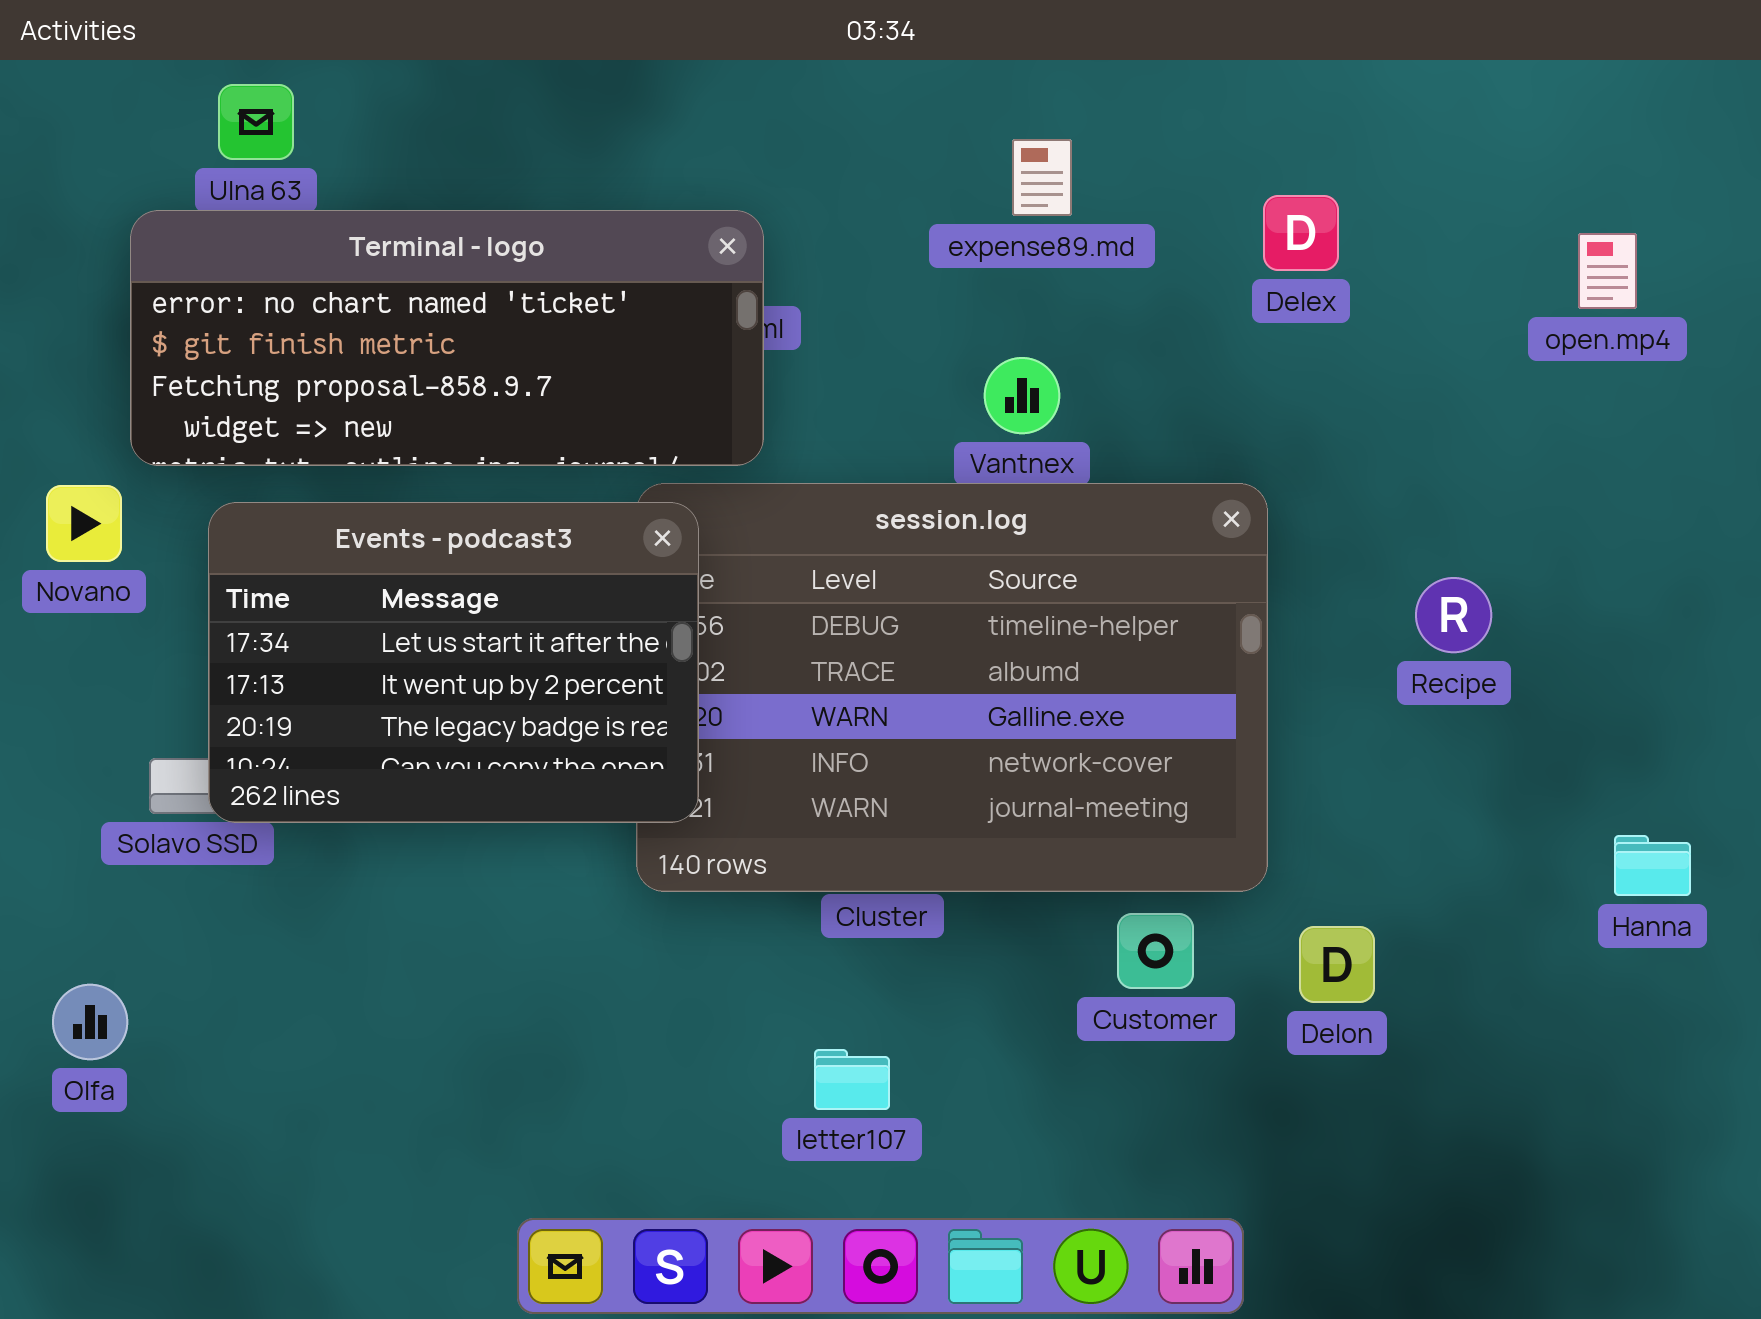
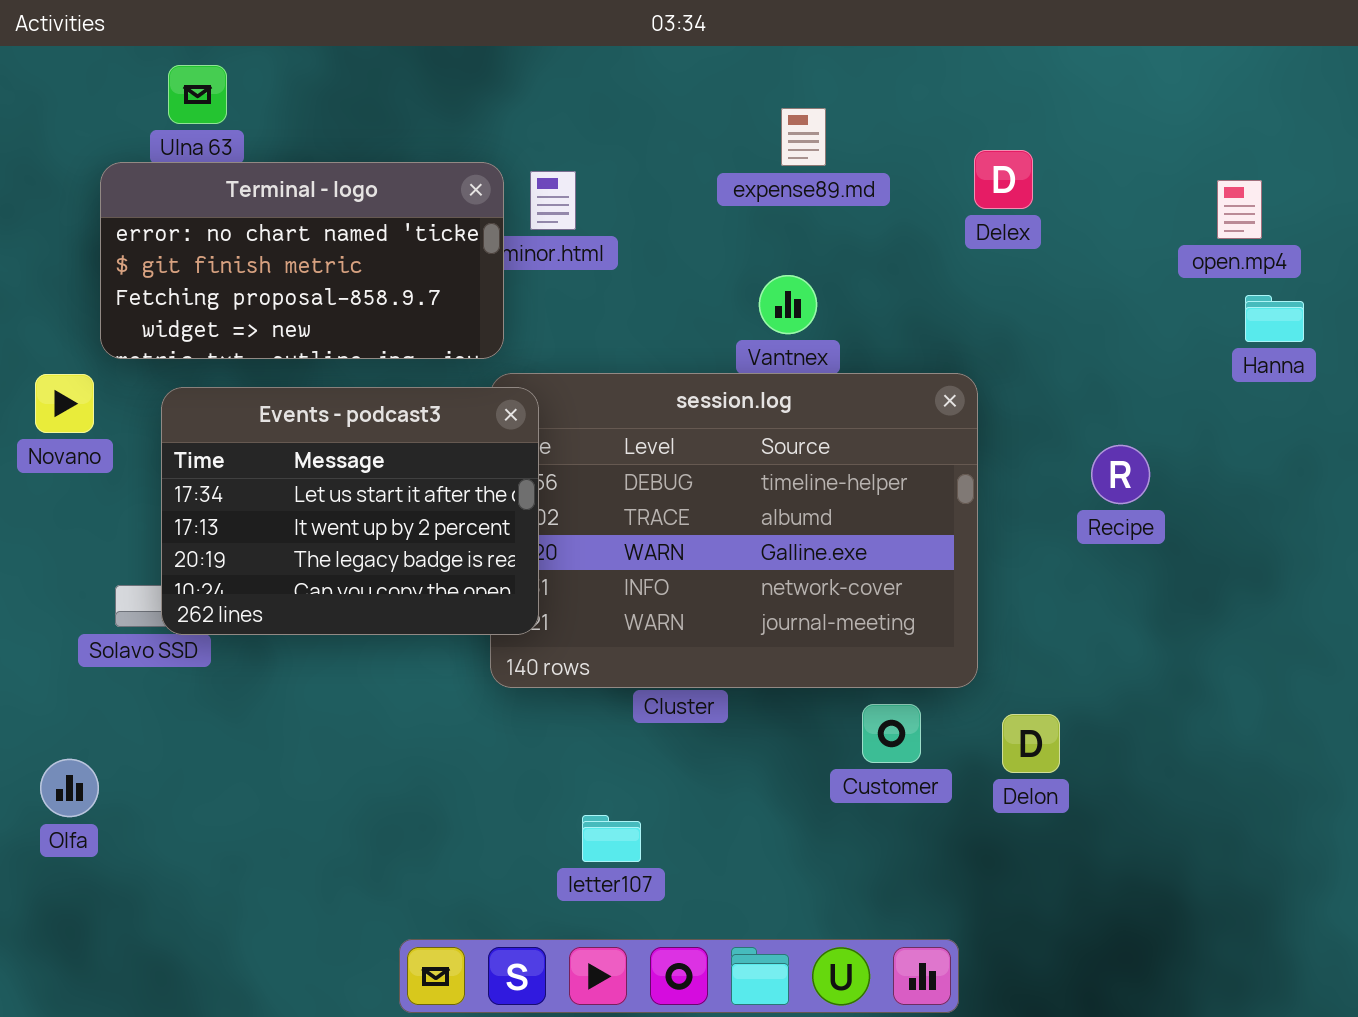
Terminal - logo: [130,210,764,466] -> [100,162,504,359], resized
Hanna: [1614,835,1691,896] -> [1245,295,1304,342], moved
letter107: [814,1049,890,1110] -> [582,815,641,862], moved

